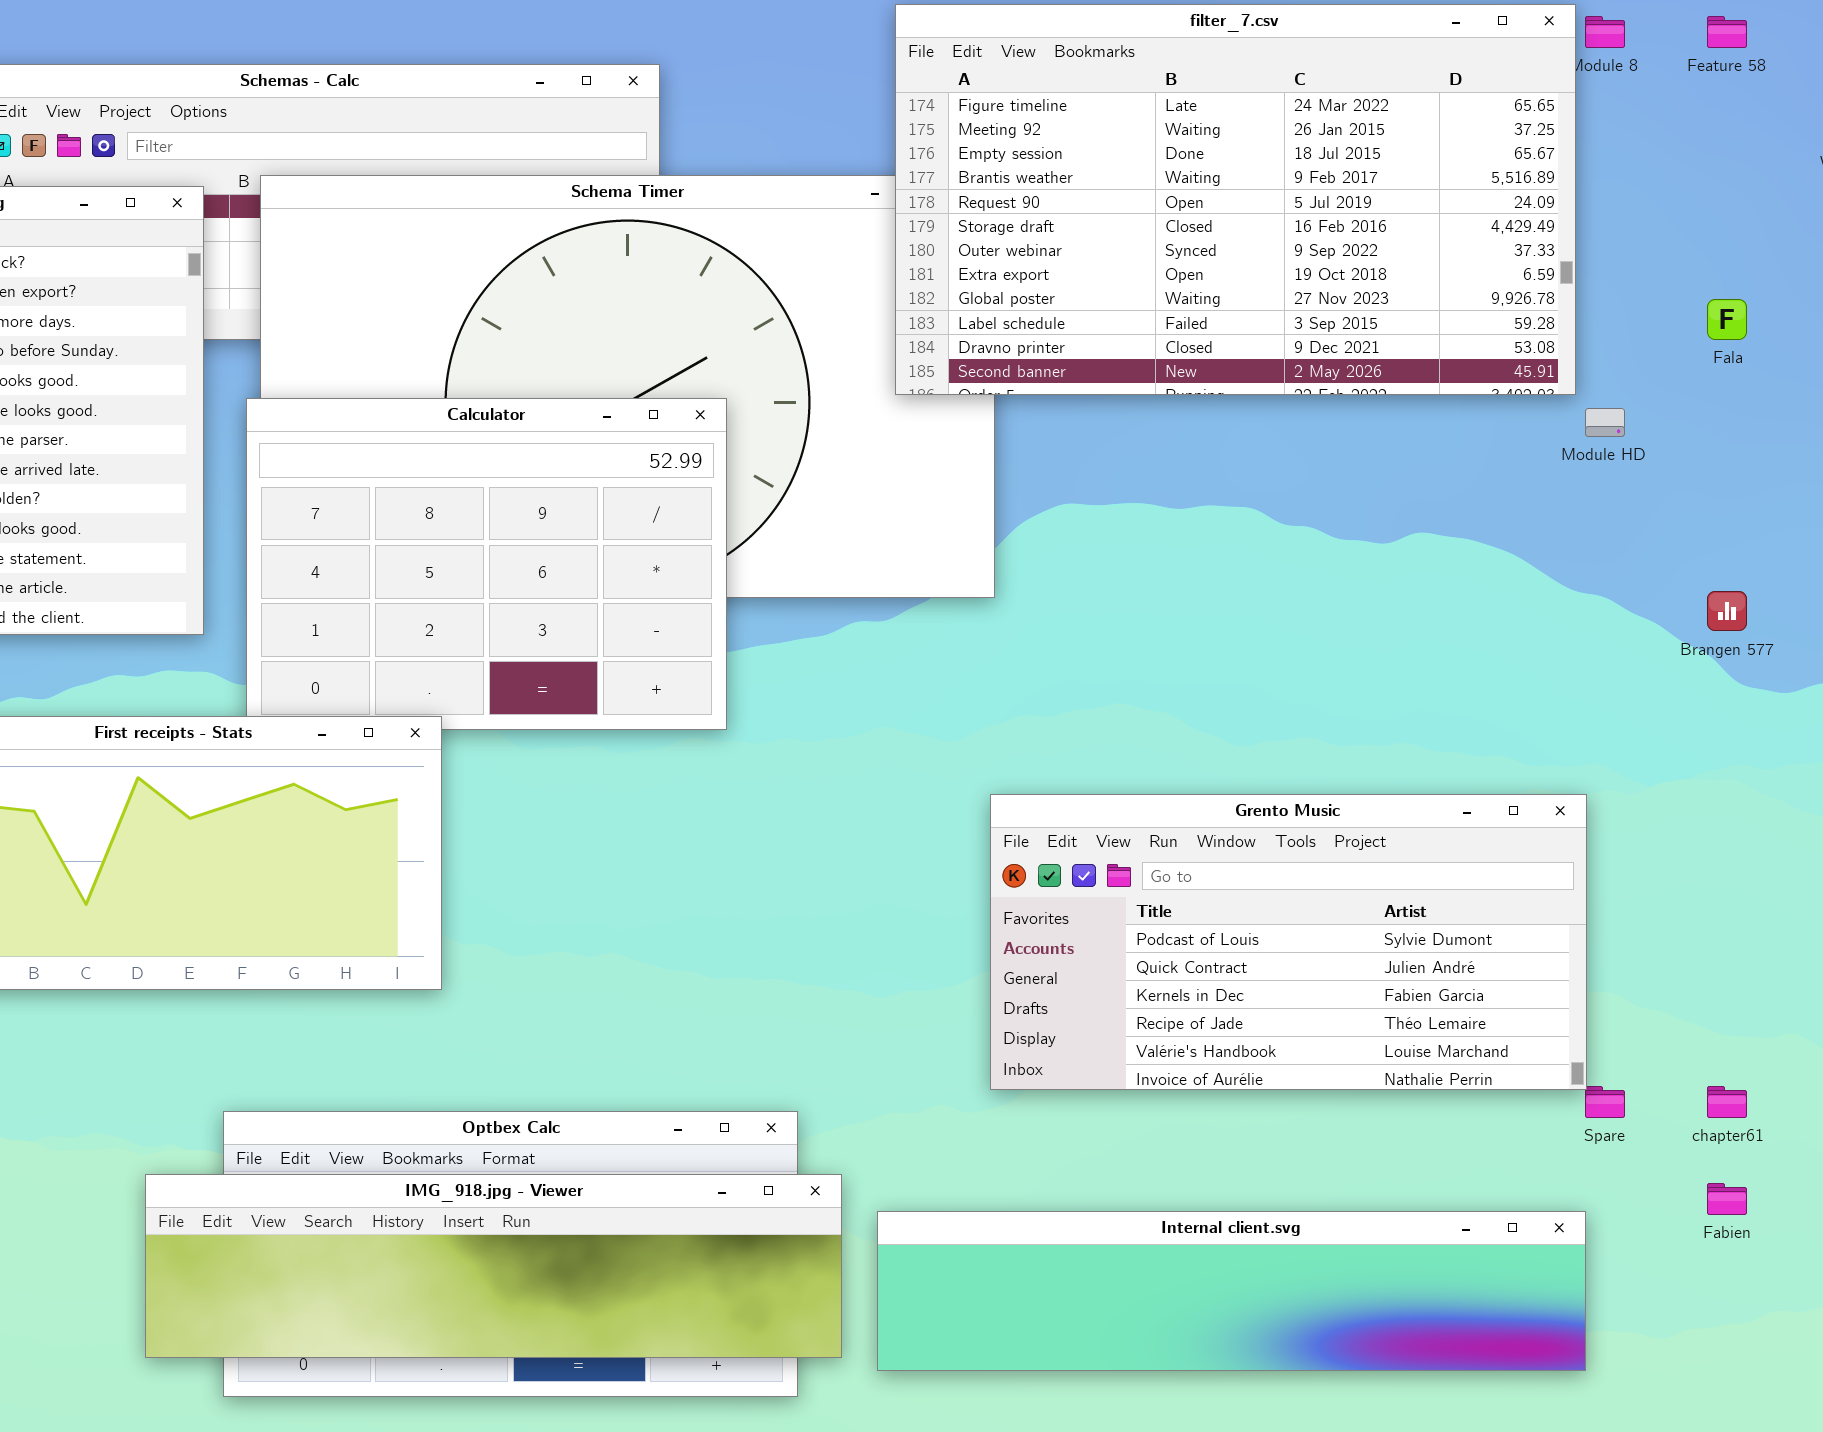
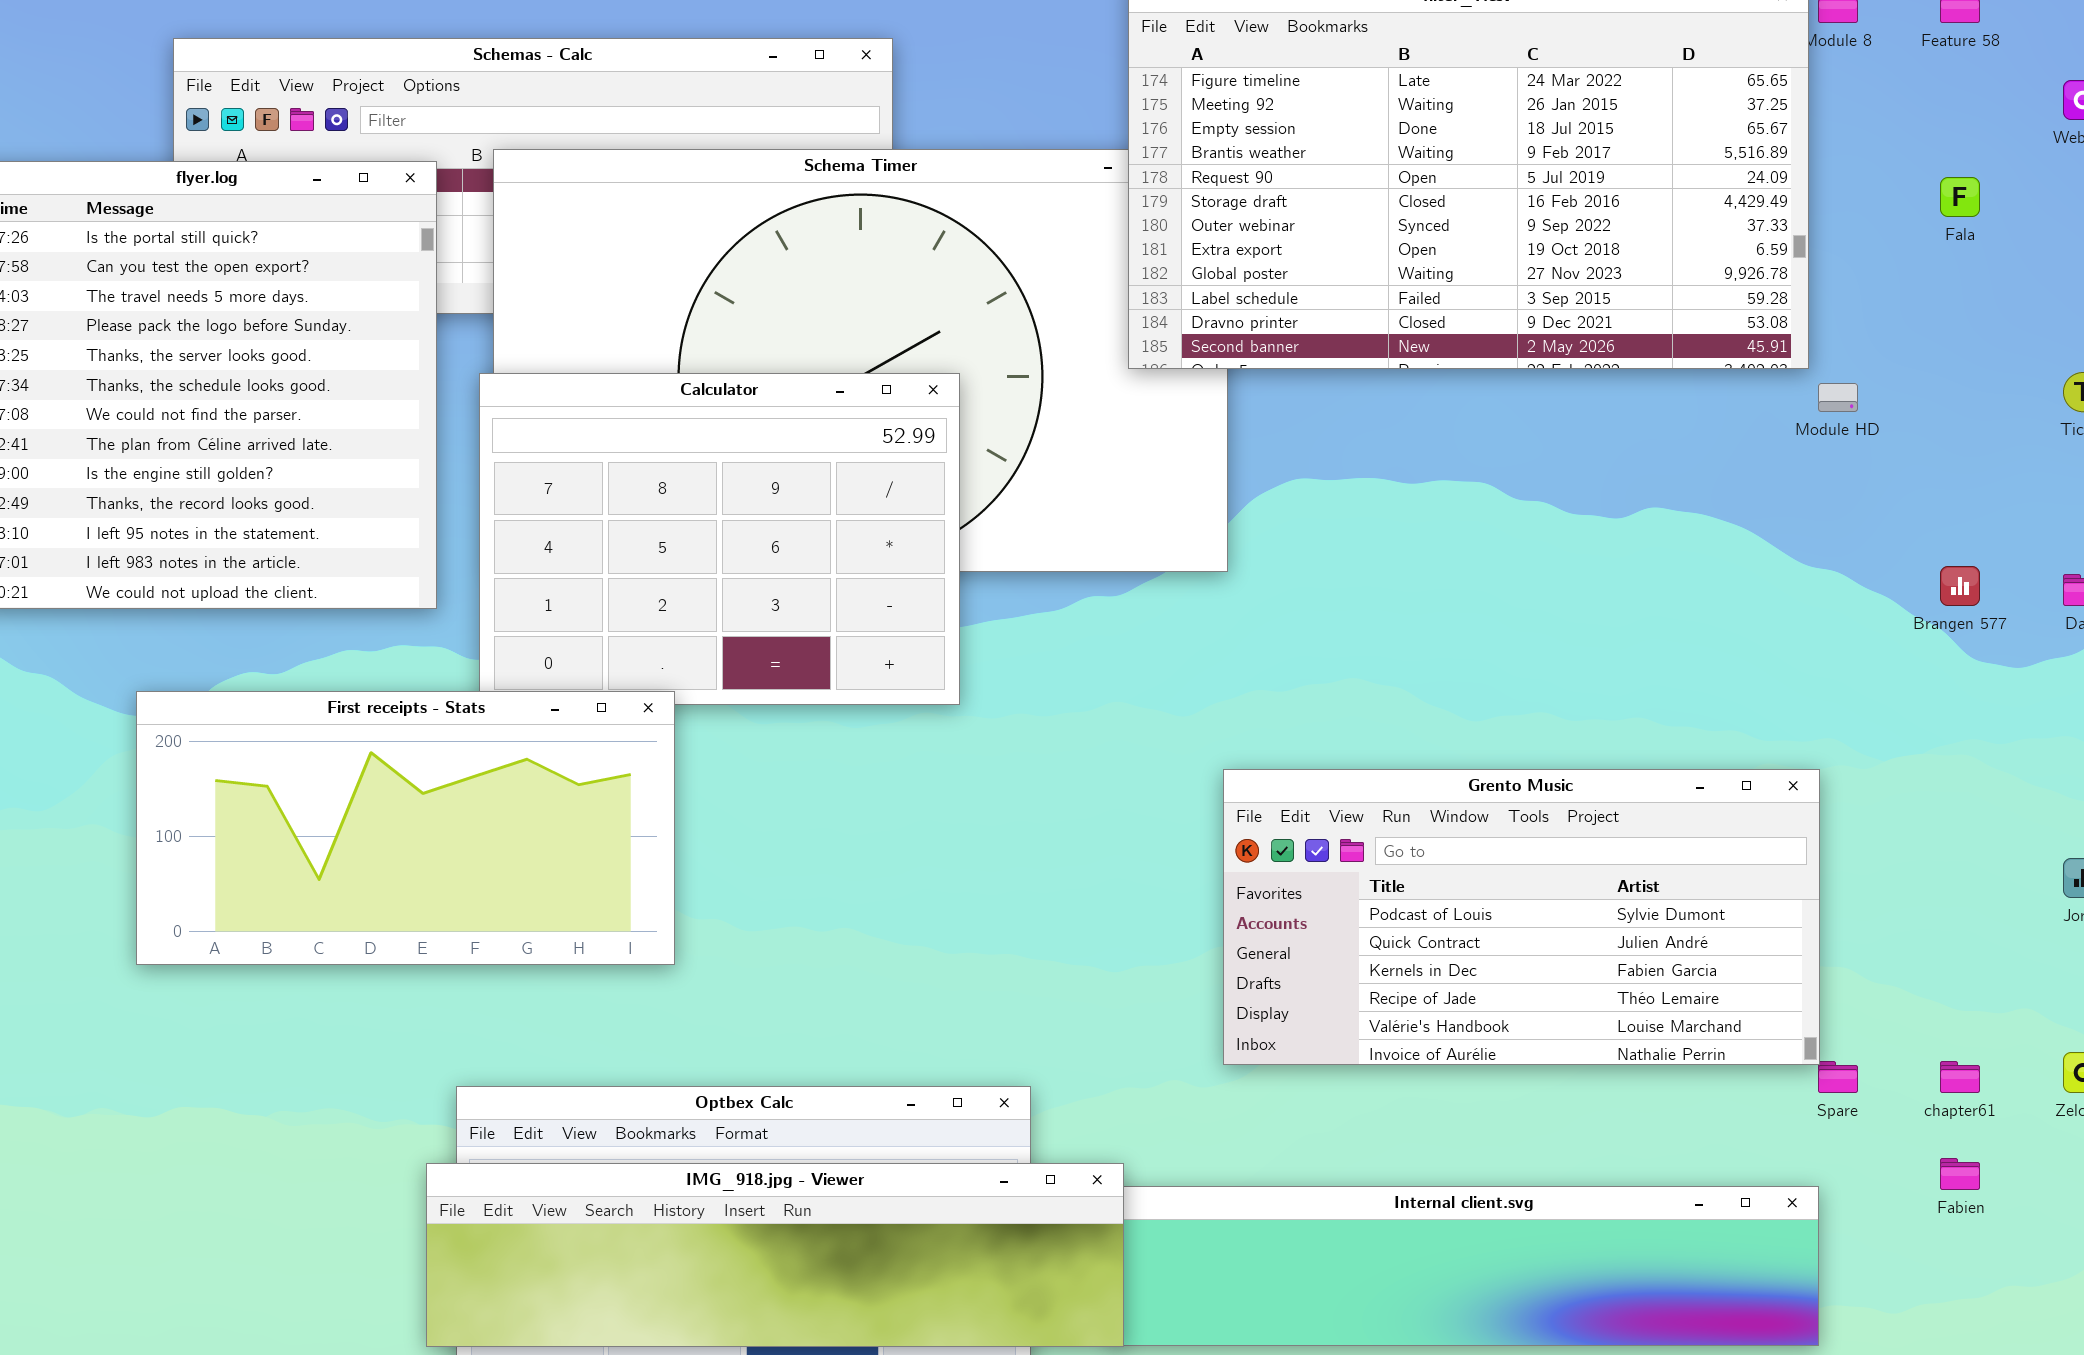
Fala: [1707,299,1747,340] -> [1940,177,1980,217], moved
IMG_918.jpg - Viewer: [145,1174,842,1358] -> [426,1163,1124,1347], moved

